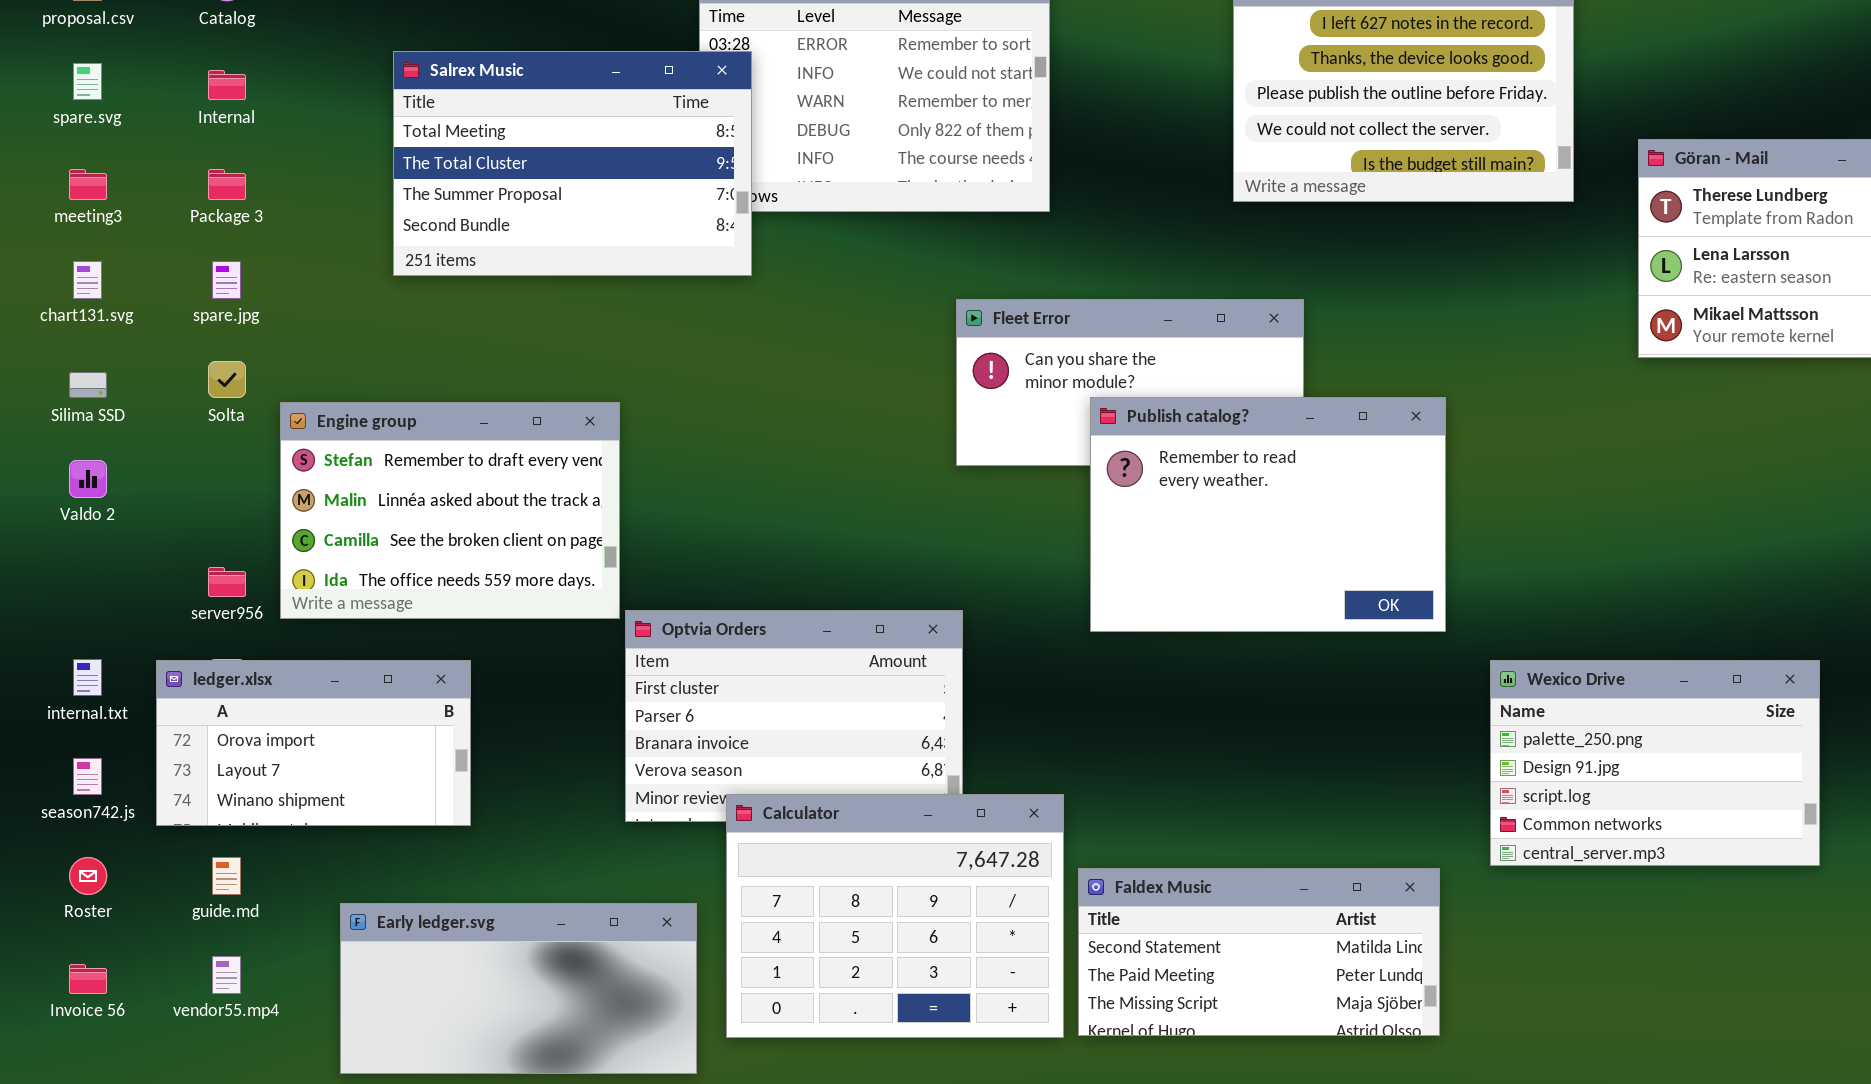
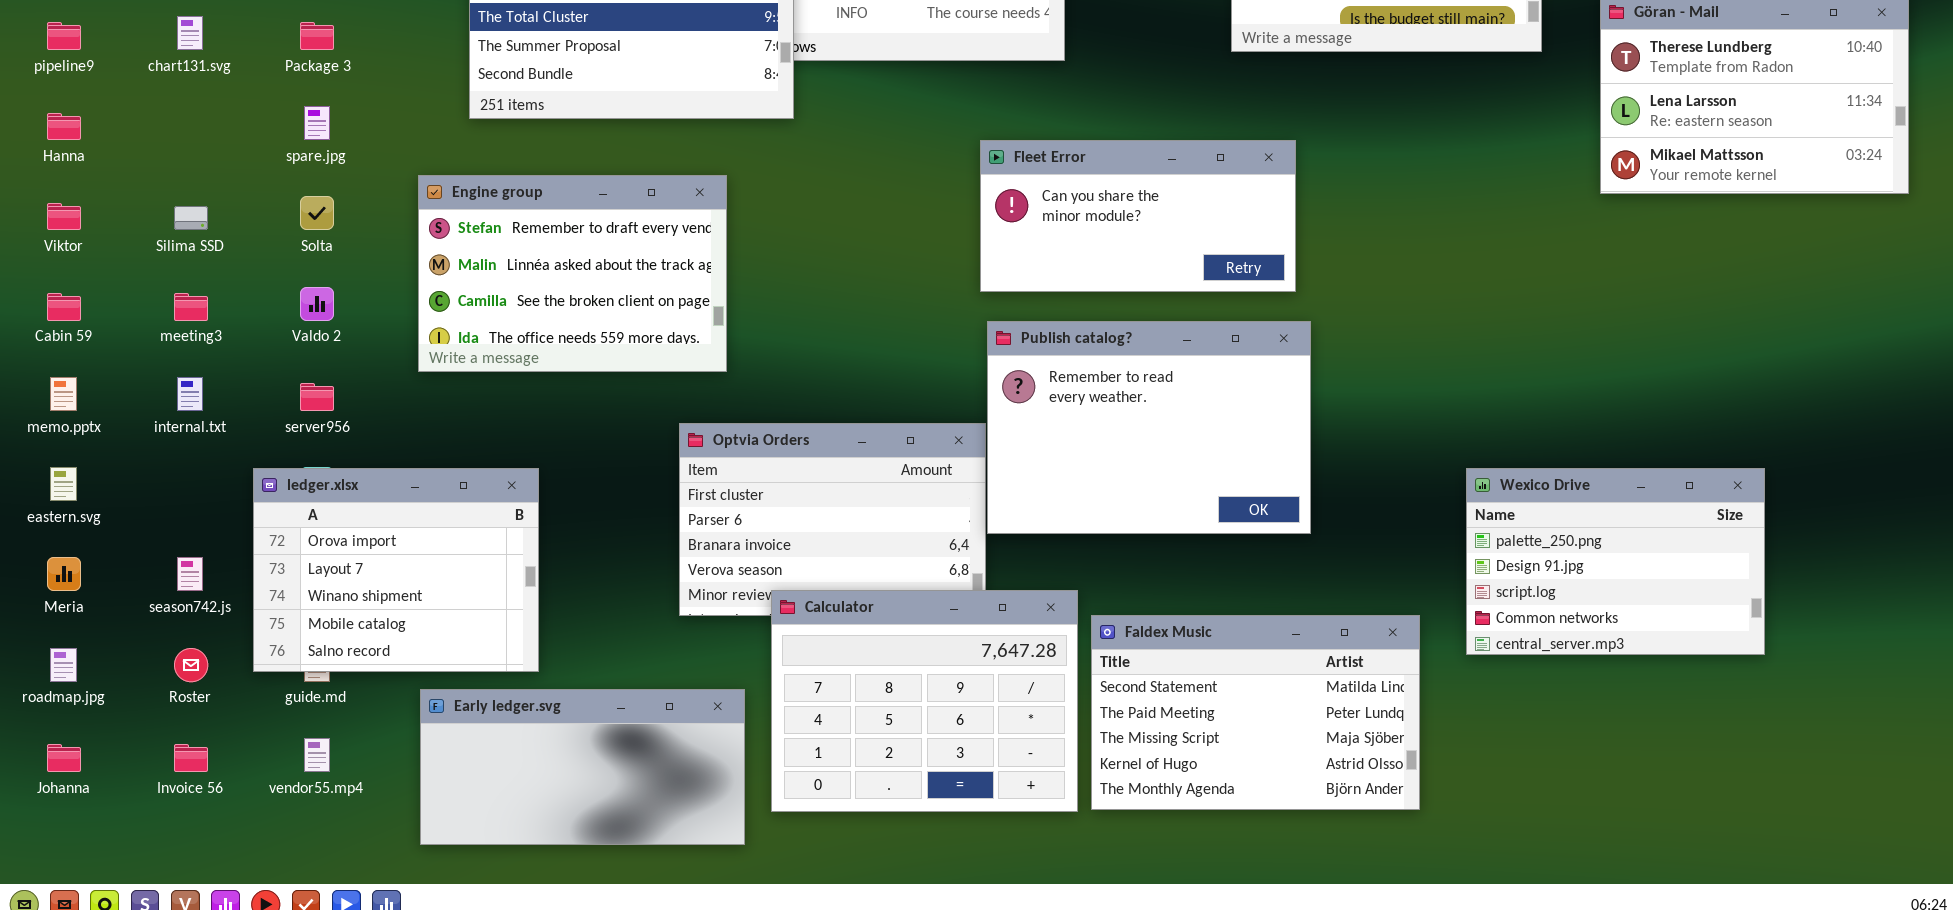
meeting3: [69,169,107,200] -> [174,293,208,321], moved
chart131.svg: [73,261,102,299] -> [177,16,203,50], moved
Publish catalog?: [1090,397,1446,632] -> [987,321,1311,534], moved
Engine group: [280,402,620,619] -> [418,175,727,372], moved
Valdo 2: [69,460,107,498] -> [300,287,334,321], moved
internal.txt: [73,659,102,696] -> [177,377,203,411], moved
ledger.xlsx: [156,660,471,826] -> [253,468,539,672], resized
Faldex Music: [1078,868,1440,1036] -> [1091,615,1420,810], resized

